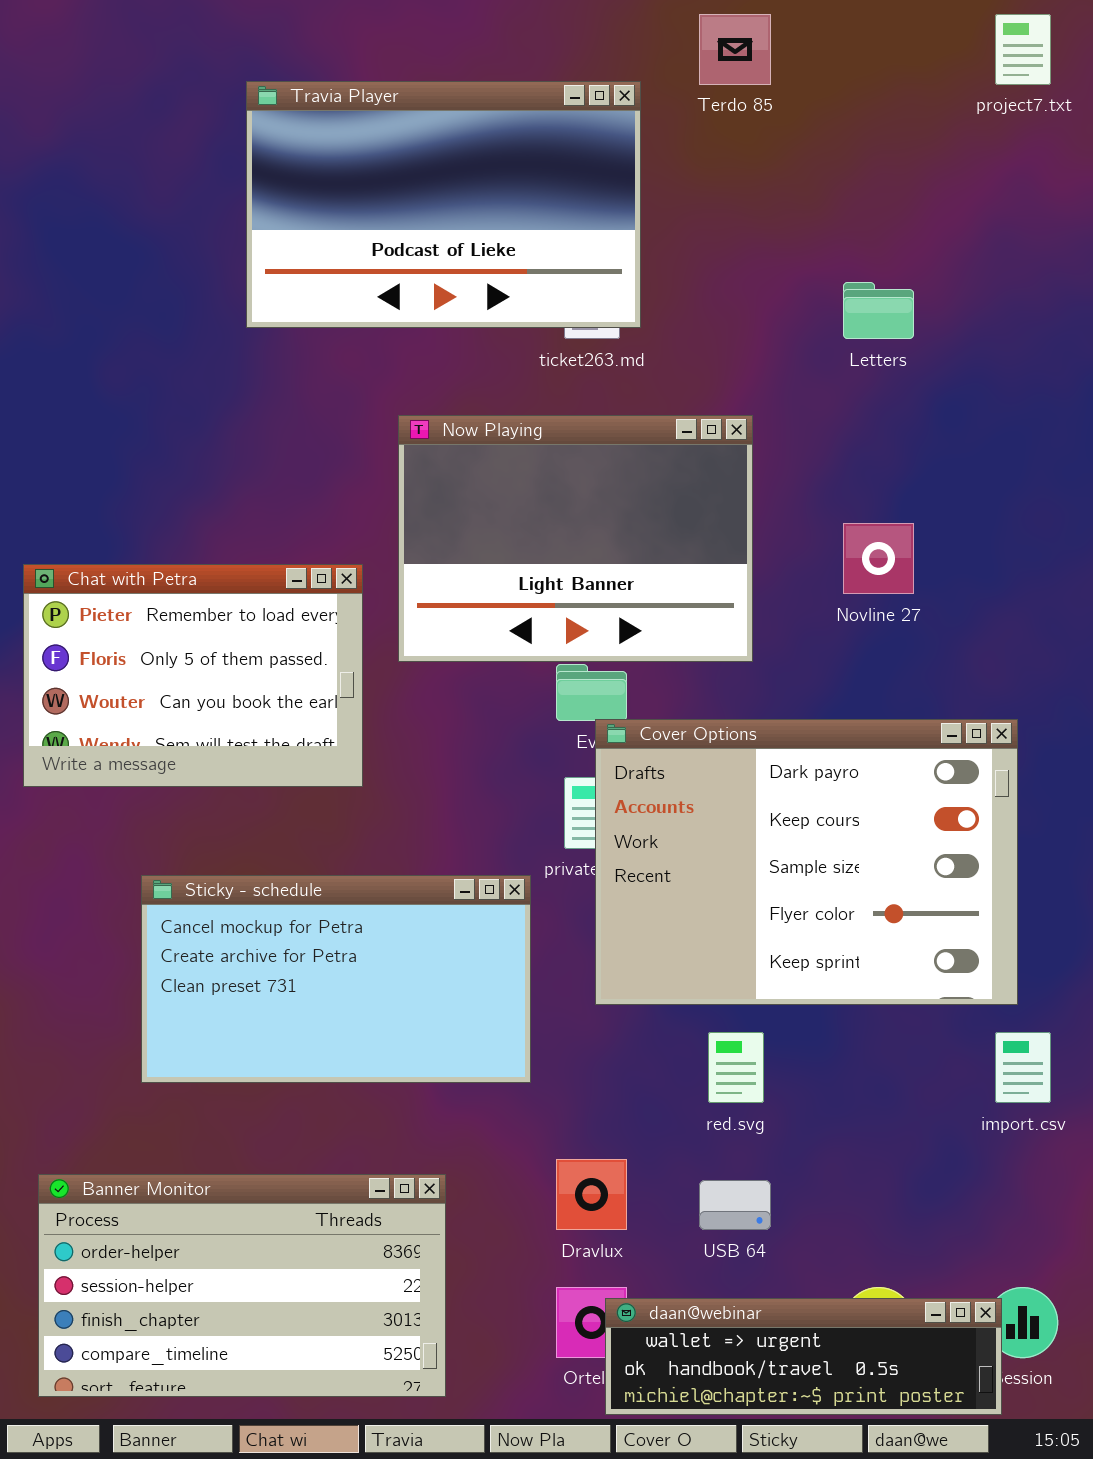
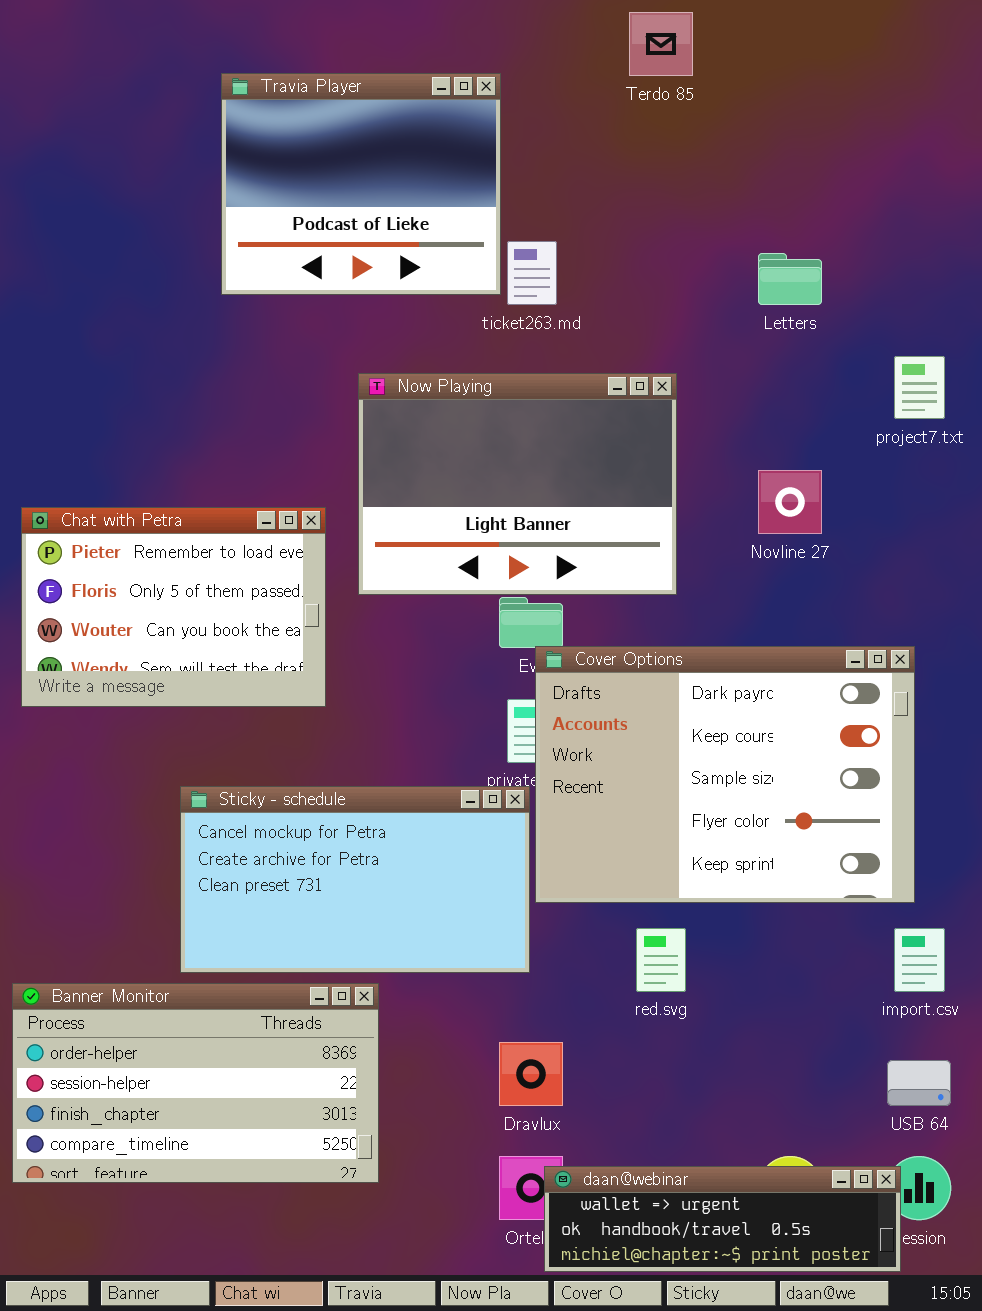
project7.txt: [995,14,1051,85] -> [894,356,945,419], moved
Travia Player: [246,81,641,328] -> [221,73,501,295], resized
Sticky - schedule: [141,875,531,1083] -> [180,786,530,973], moved
Banner Monitor: [38,1174,446,1397] -> [12,983,379,1183], moved
USB 64: [699,1180,771,1230] -> [887,1060,951,1106], moved

